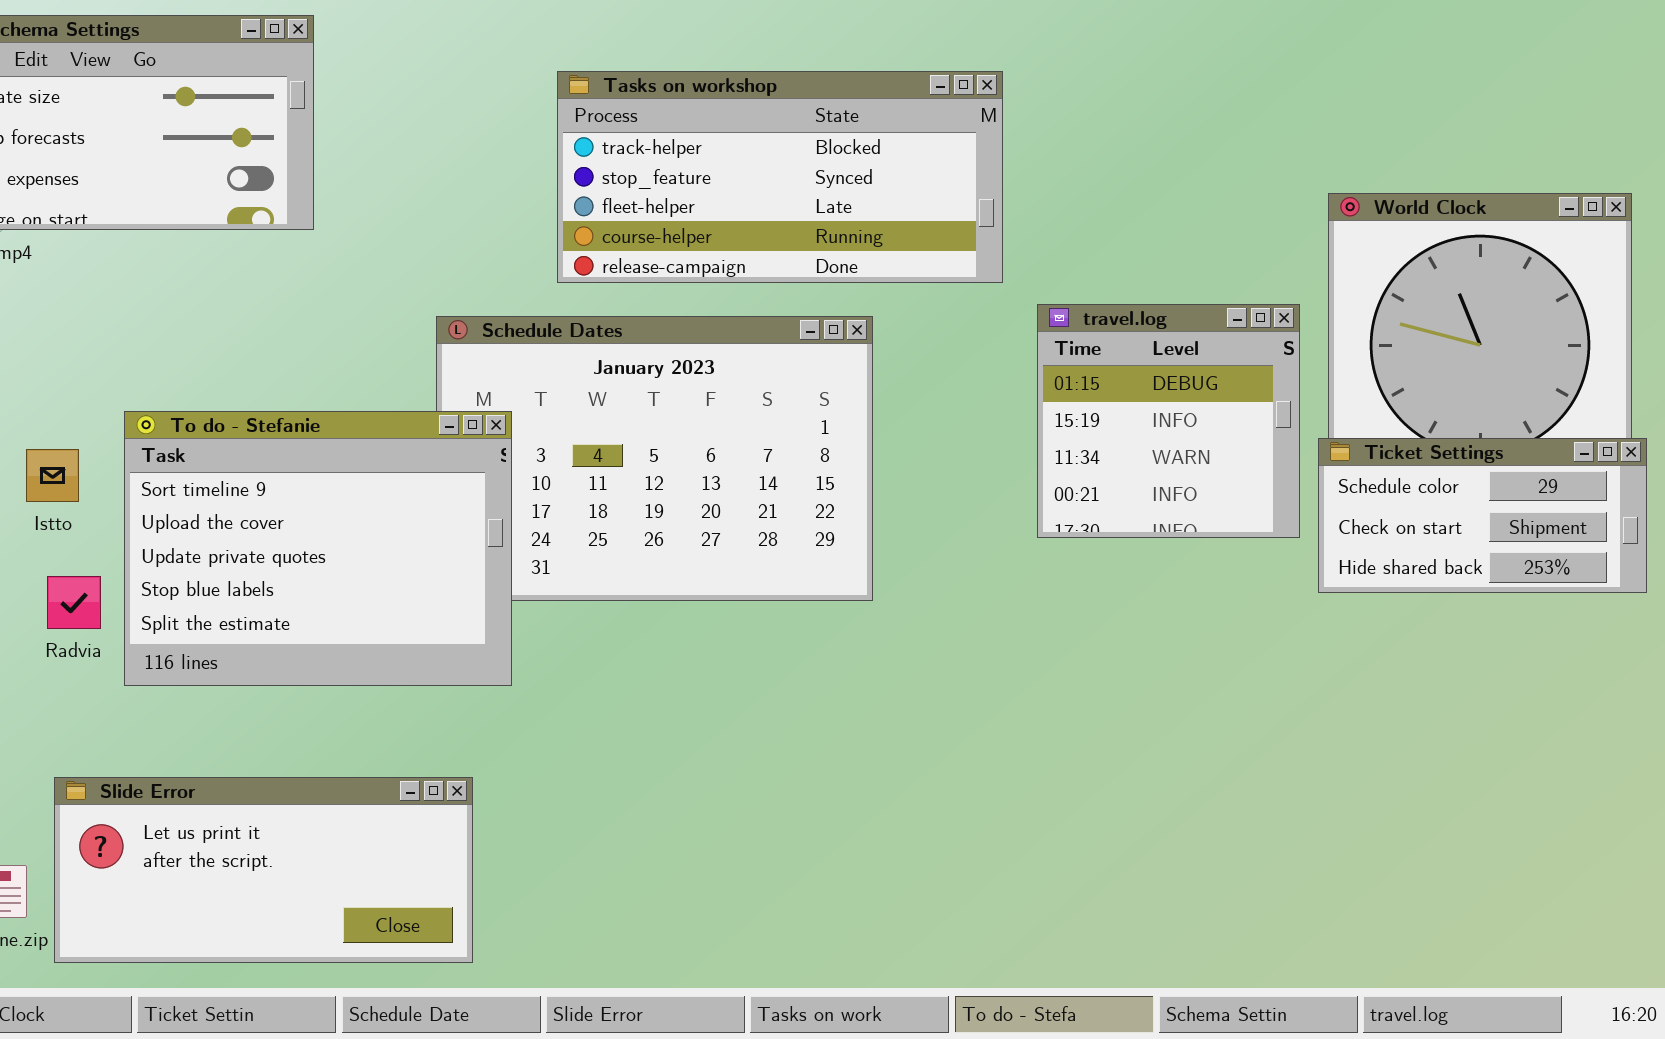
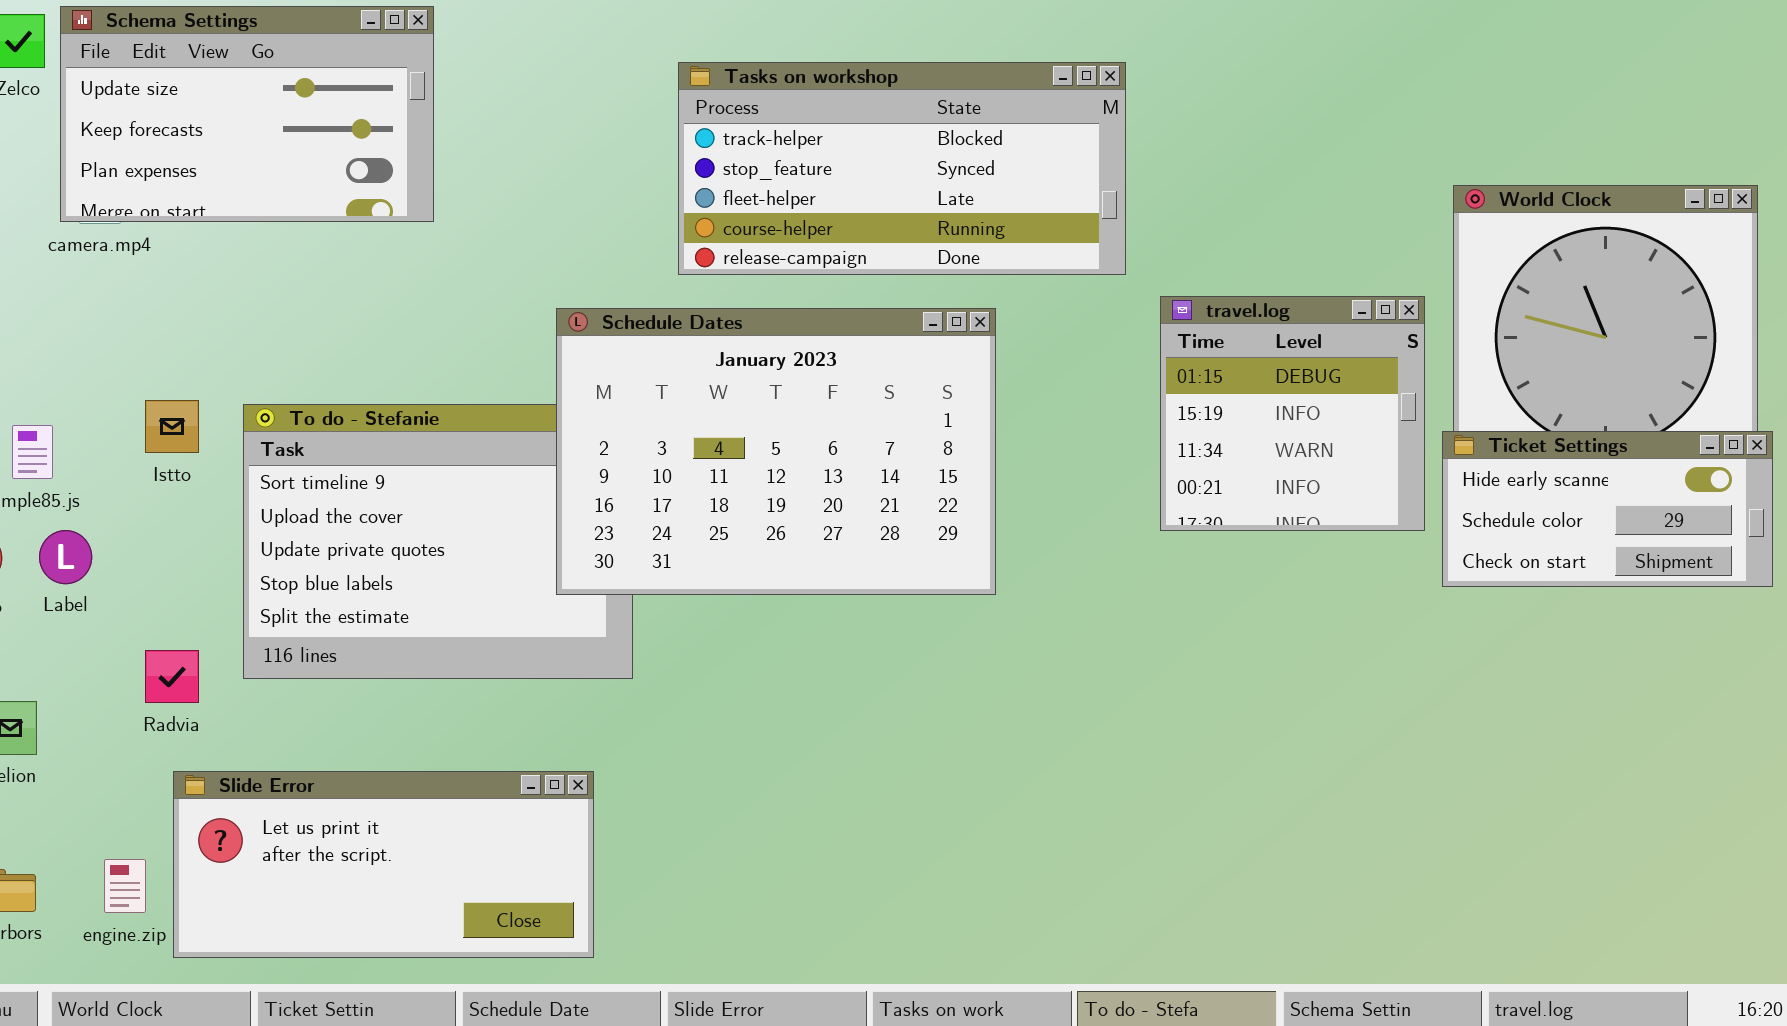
Schedule Dates: [436,316,873,601] -> [556,308,996,595], raised
Ticket Settings: [1318,438,1647,593] -> [1442,431,1773,587], scrolled up 1 row
Istto: [26,449,79,502] -> [145,400,199,453], moved
Radvia: [47,576,101,629] -> [145,650,199,703], moved

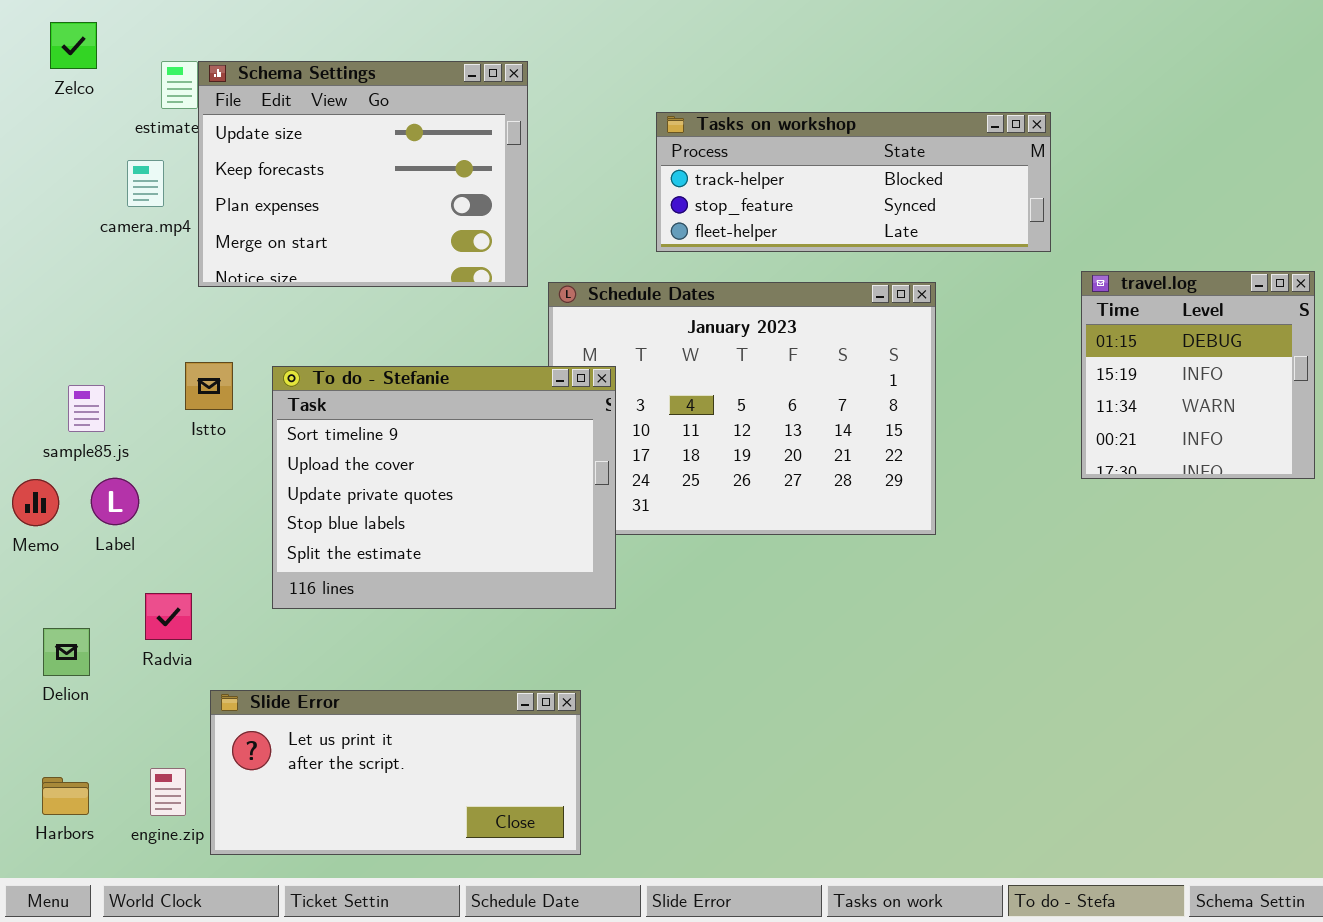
Schema Settings: [60,6,434,222] -> [198,61,528,287], moved, resized
Tasks on workshop: [678,62,1126,275] -> [656,112,1051,252], resized
To do - Stefanie: [243,404,633,679] -> [272,366,616,609], raised
Radvia: [145,650,199,703] -> [145,593,192,640], moved

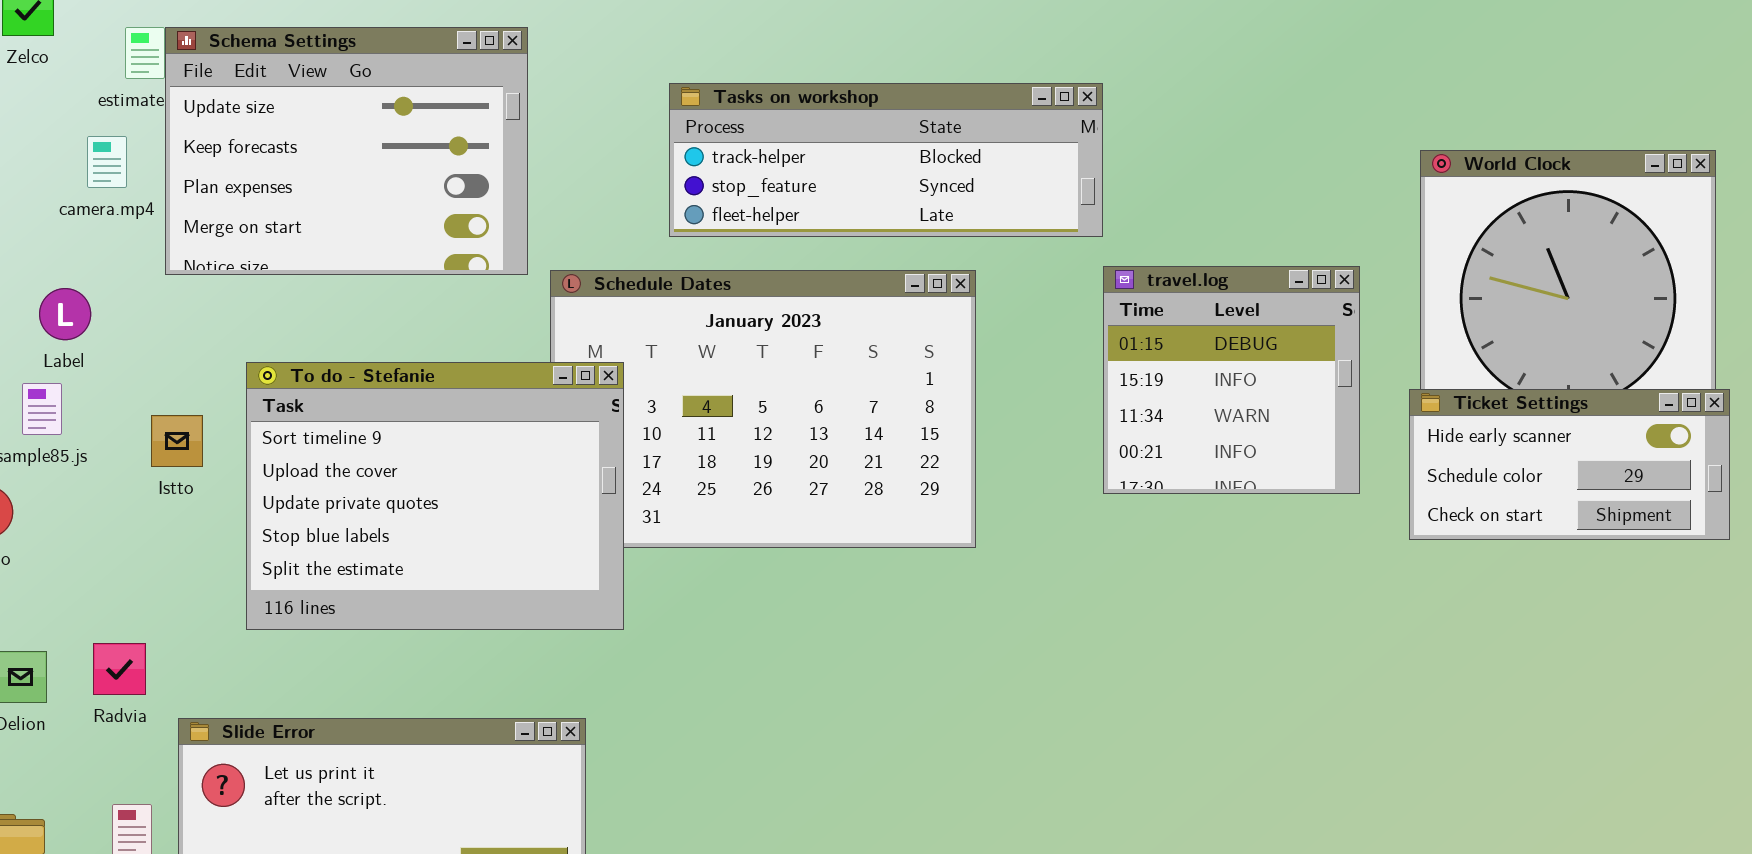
travel.log: [1081,271,1315,479] -> [1103,266,1360,494], moved
Istto: [185,362,233,410] -> [151,415,203,467], moved
Label: [91,478,139,525] -> [39,288,91,340], moved
Radvia: [145,593,192,640] -> [93,643,146,695], moved

